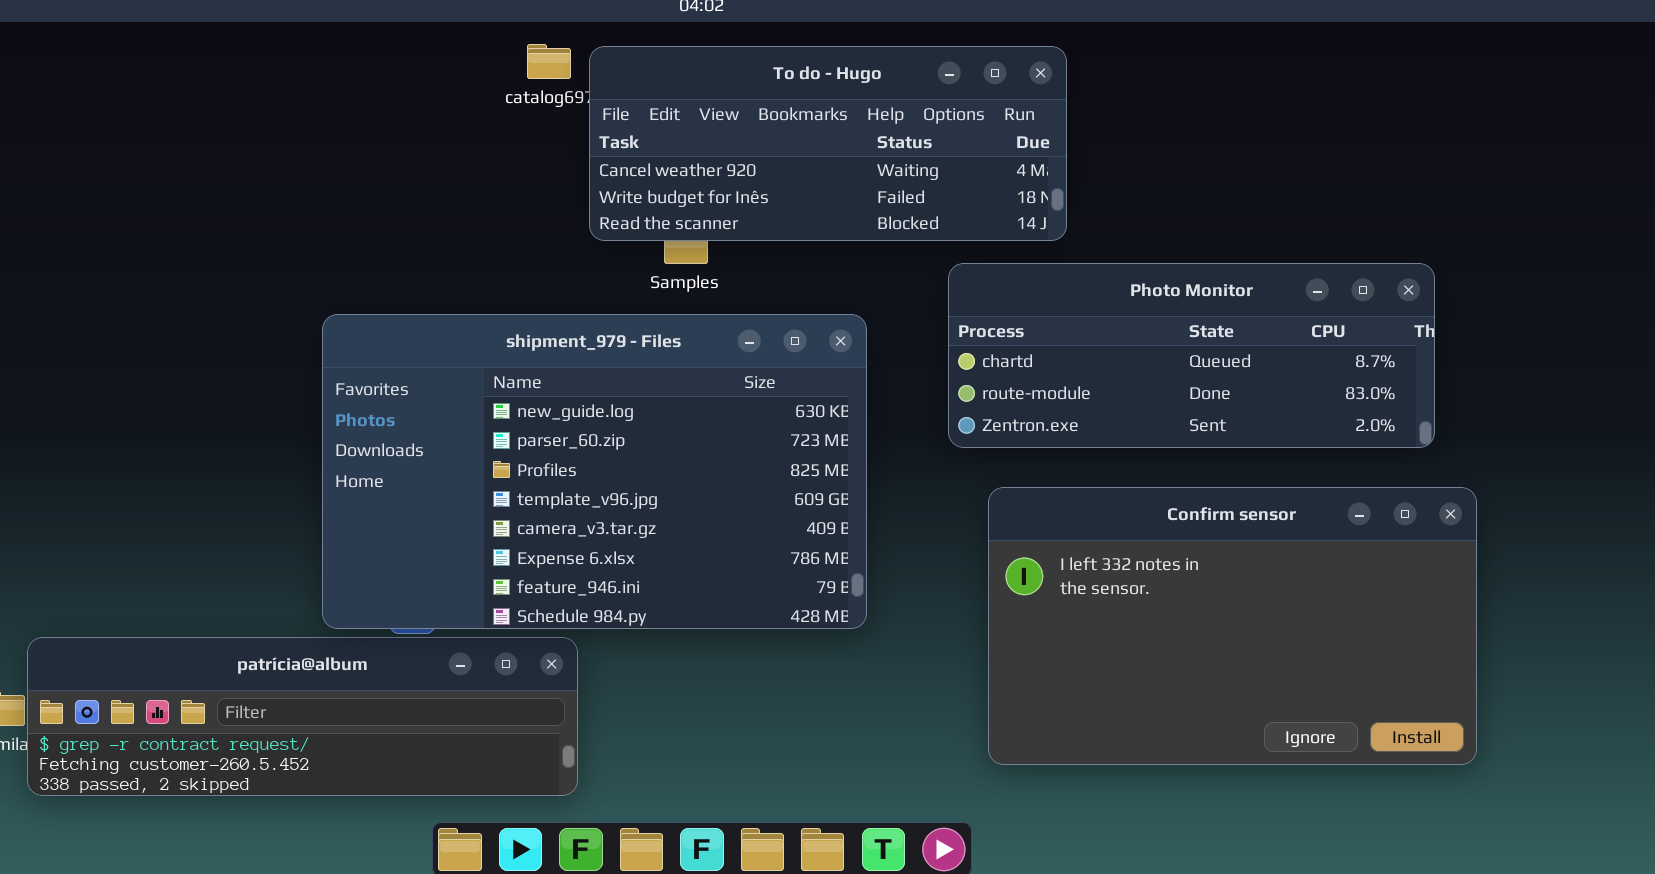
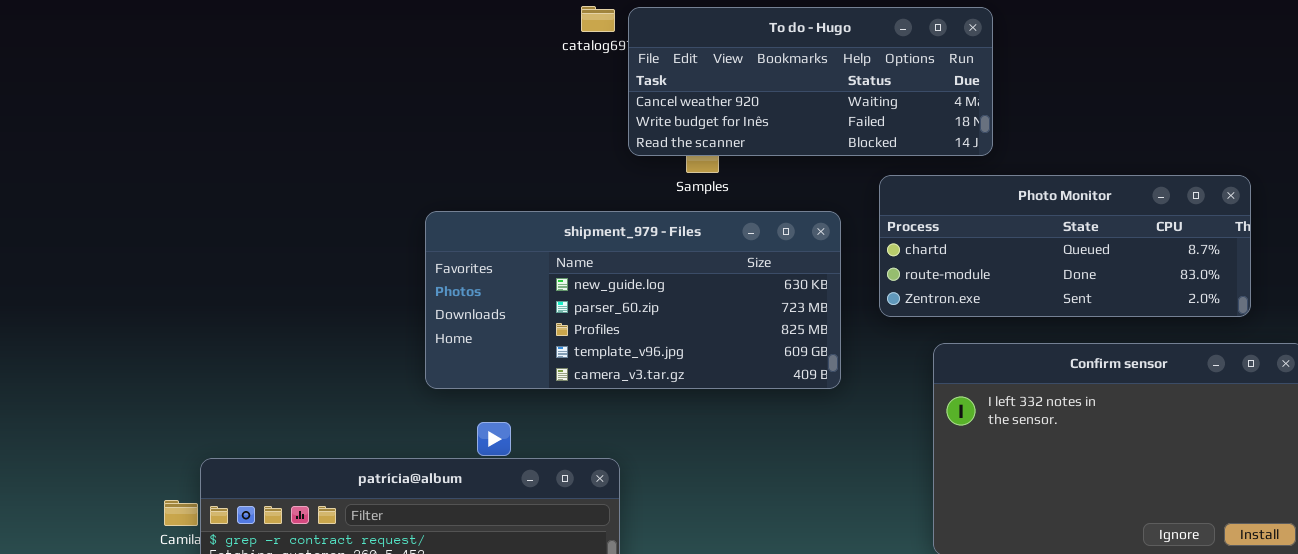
Photo Monitor: [948,263,1435,448] -> [879,175,1251,317], moved
shipment_979 - Files: [322,314,867,629] -> [425,211,841,389], resized

